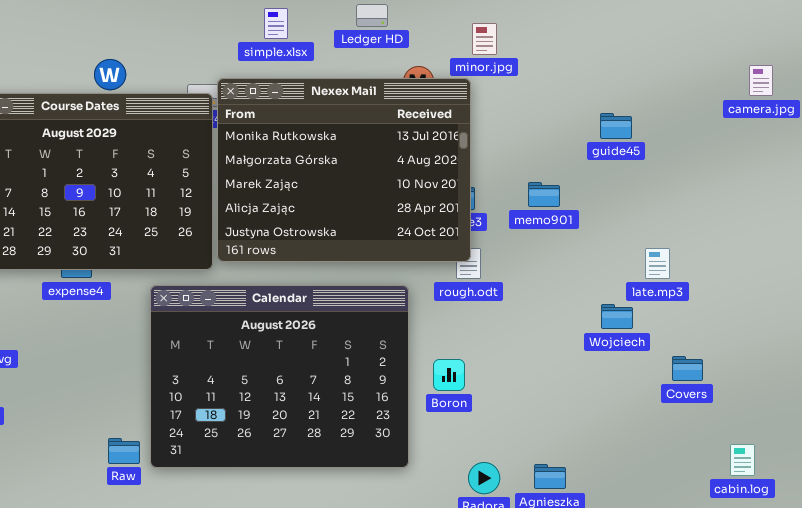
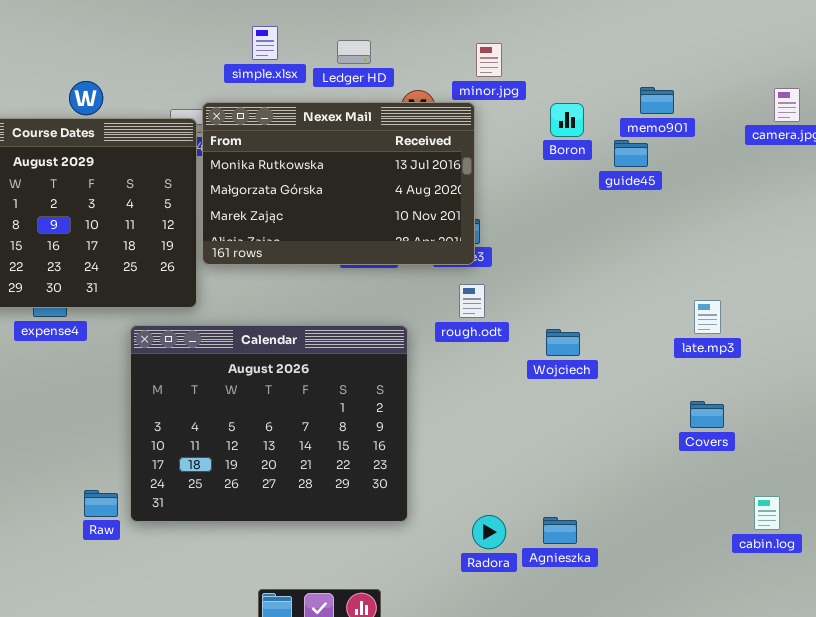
Ledger HD: [356,4,388,27] -> [337,40,371,64], moved
Nexex Mail: [217,78,471,262] -> [202,102,475,265], resized
memo901: [528,182,560,207] -> [640,87,674,114], moved
late.mp3: [645,248,670,279] -> [694,300,721,334], moved
Wojciech: [601,304,633,329] -> [546,329,580,356], moved
Boron: [433,359,465,391] -> [550,103,584,137], moved

